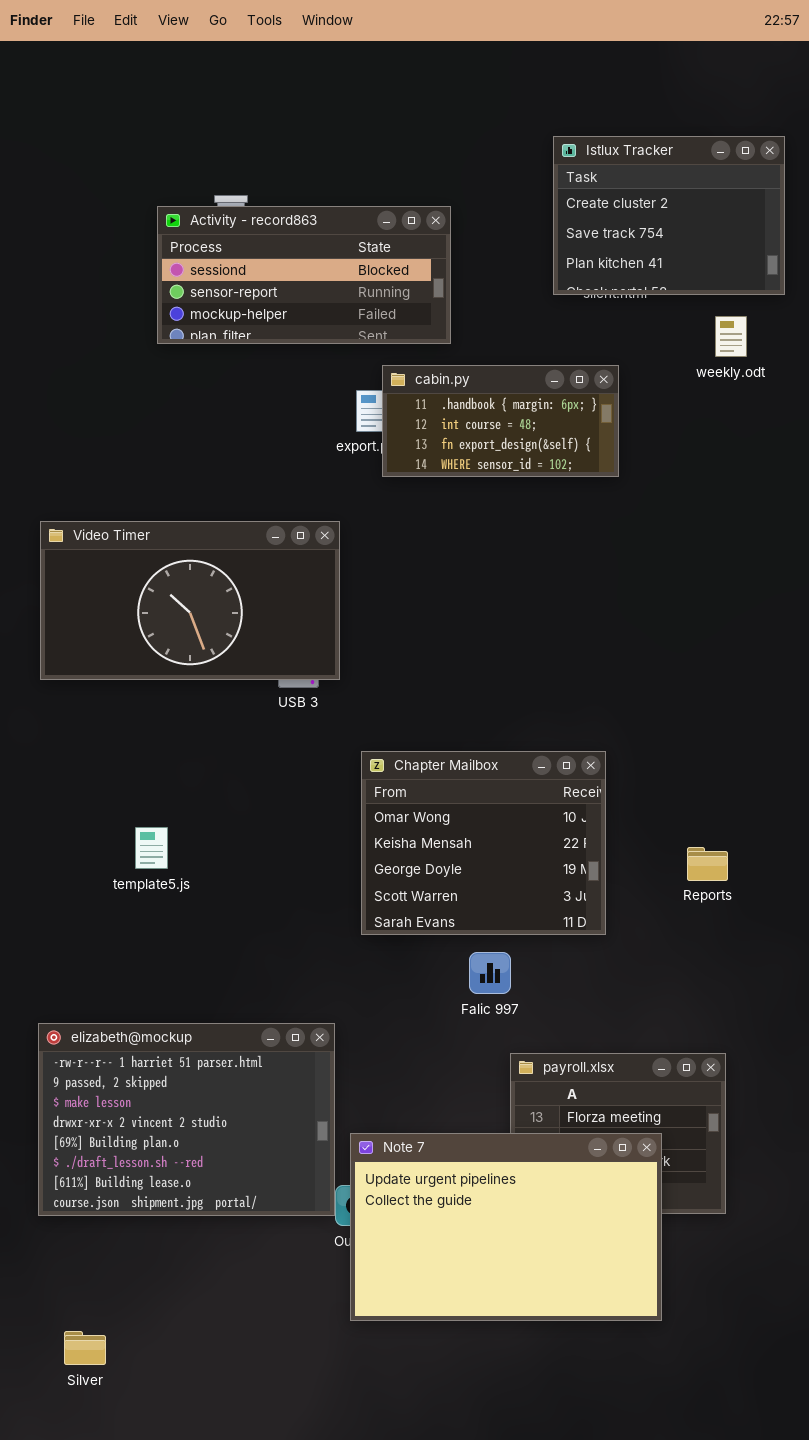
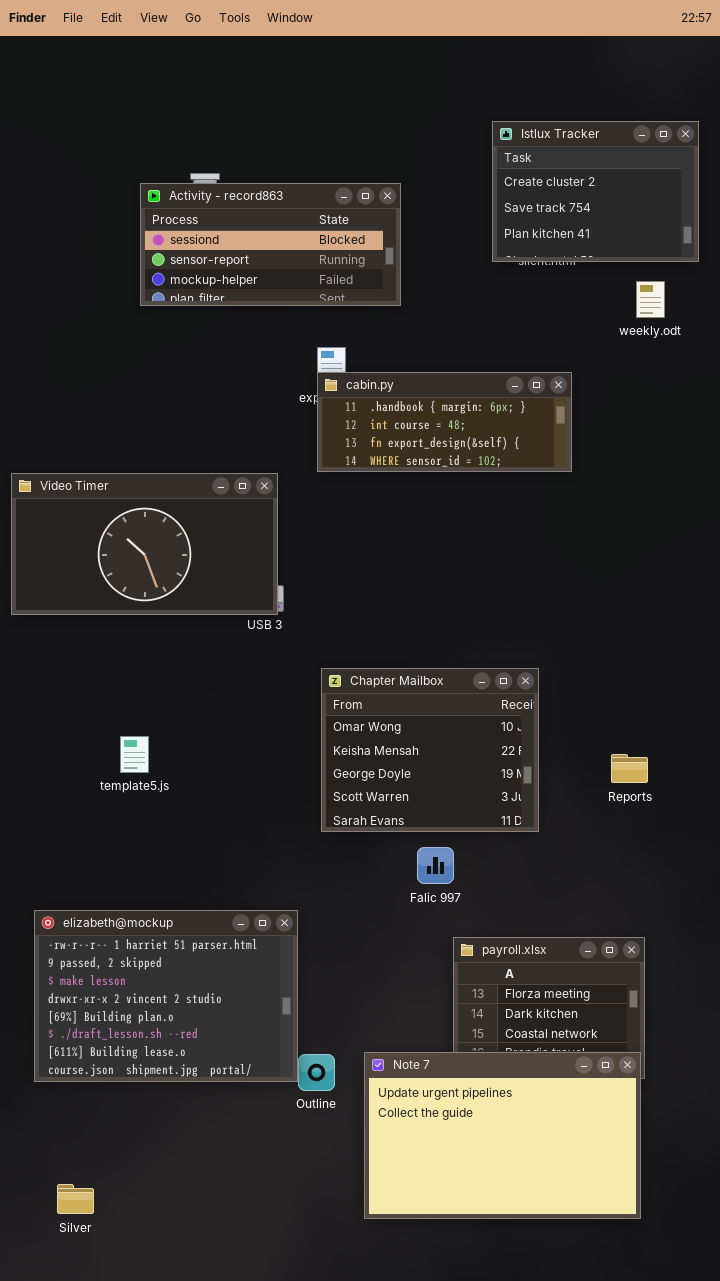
cabin.py: [382,365,619,477] -> [317,372,572,472], moved, resized
Video Timer: [40,521,340,680] -> [11,473,278,615], moved
Note 7: [350,1133,662,1321] -> [364,1052,641,1219], moved

